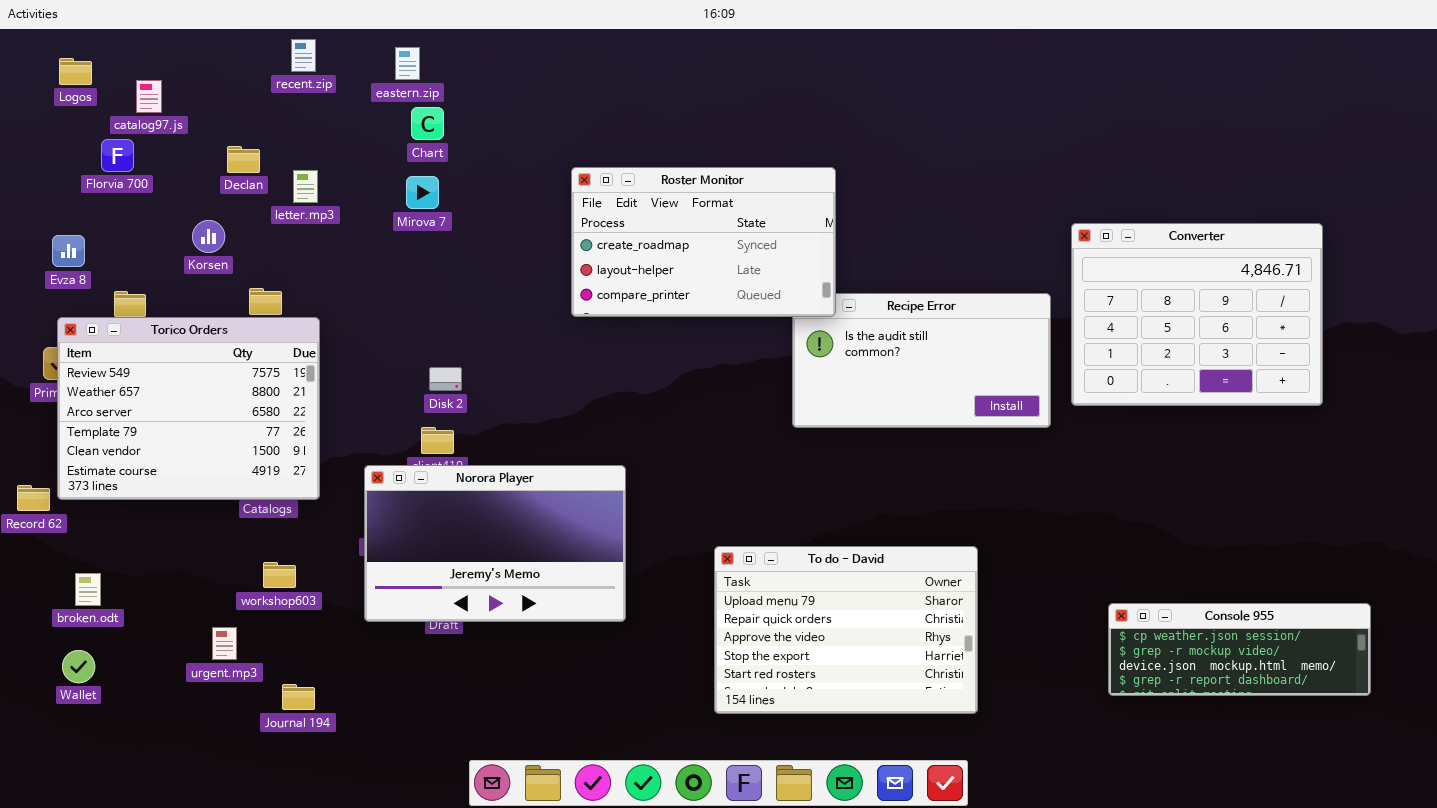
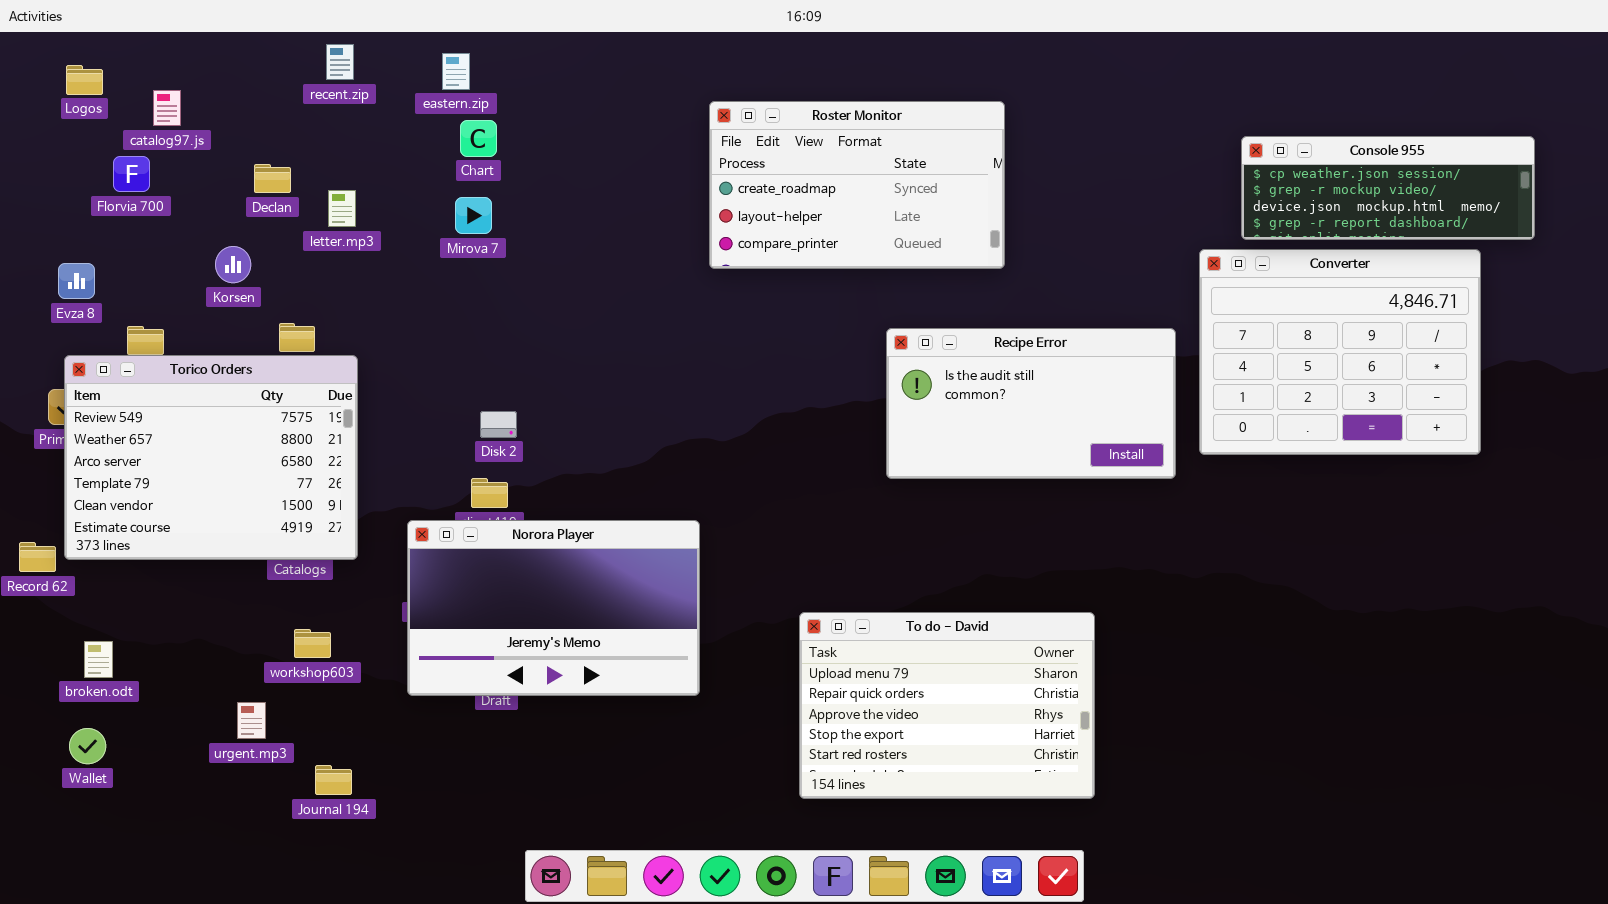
Roster Monitor: [571,167,836,317] -> [709,101,1005,269], moved
Console 955: [1108,603,1371,696] -> [1241,136,1535,240], moved

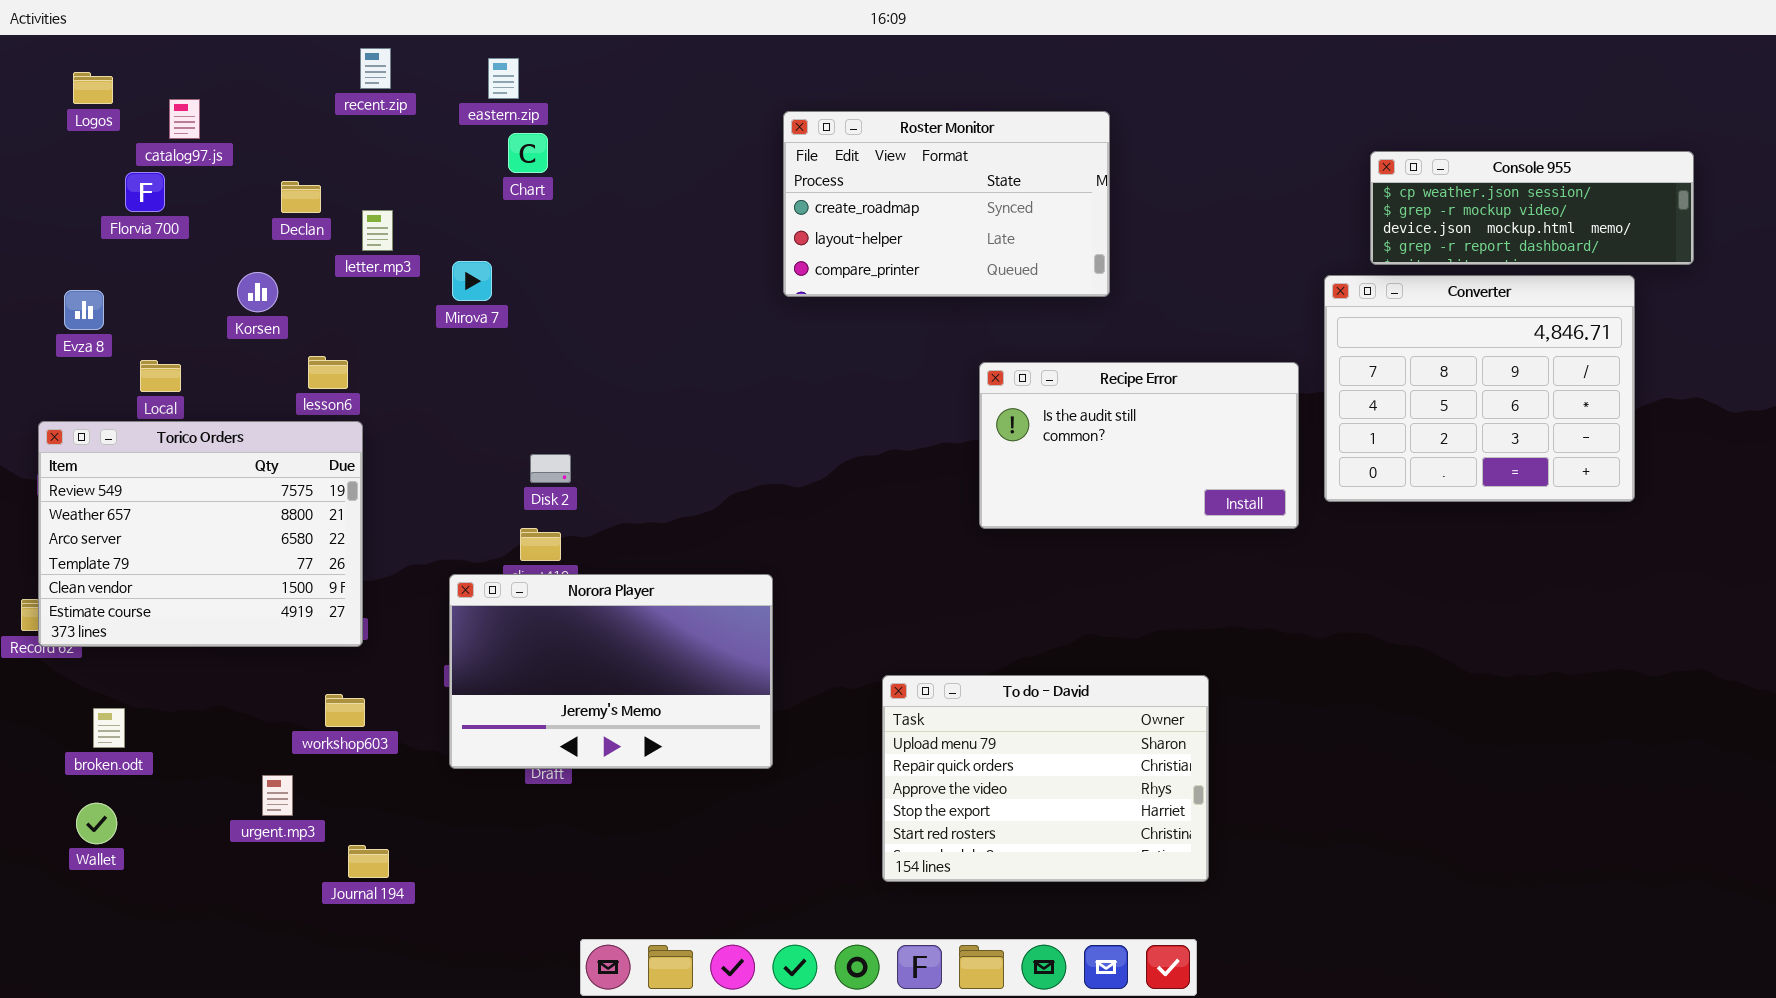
Mirova 7: [455,197,492,234] -> [452,261,492,301], moved
Torico Orders: [64,355,358,560] -> [38,421,363,647], moved

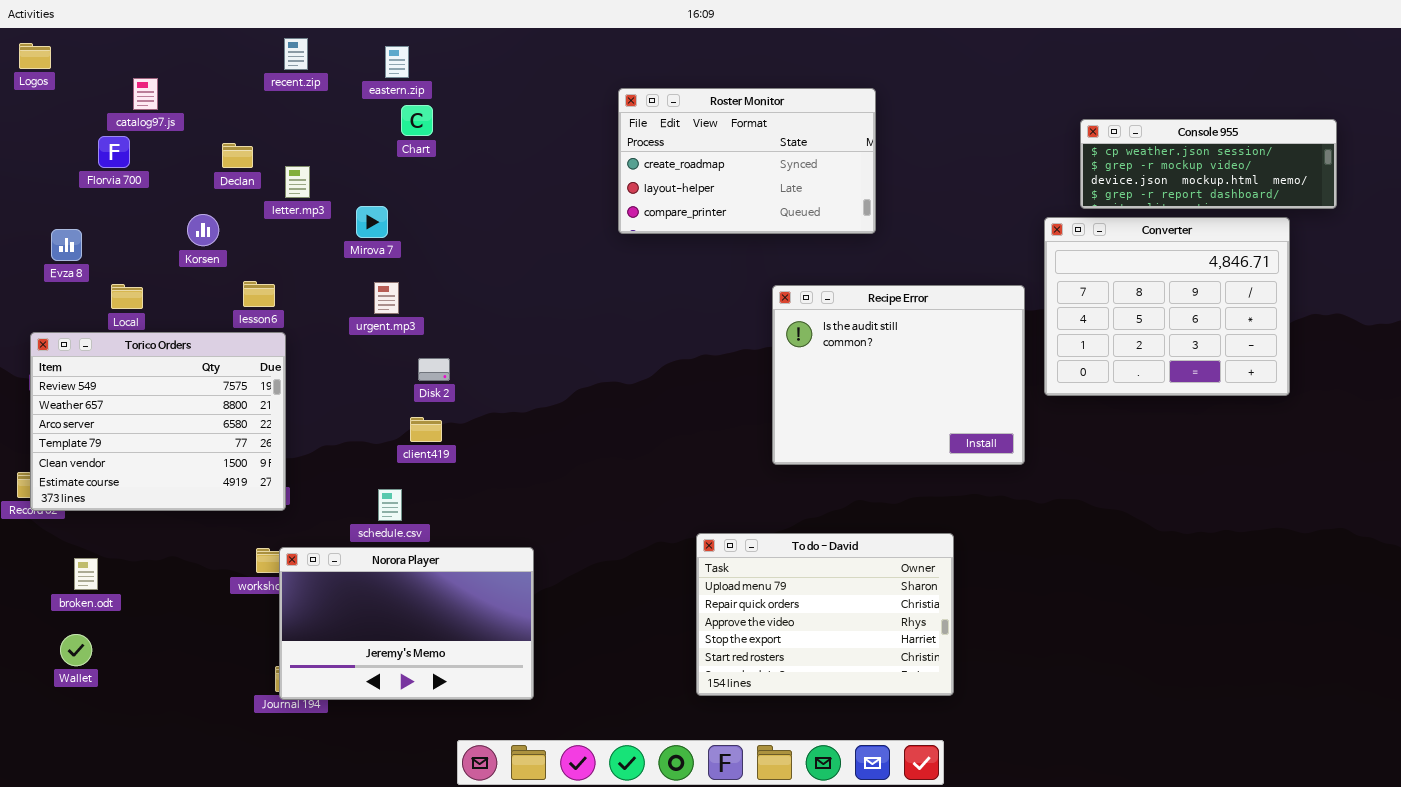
Logos: [73,72,113,104] -> [19,43,51,69], moved
Recipe Error: [979,362,1299,529] -> [772,285,1025,465], resized
Norora Player: [449,574,773,769] -> [279,547,534,700], moved
urgent.mp3: [262,775,293,816] -> [374,282,399,314], moved

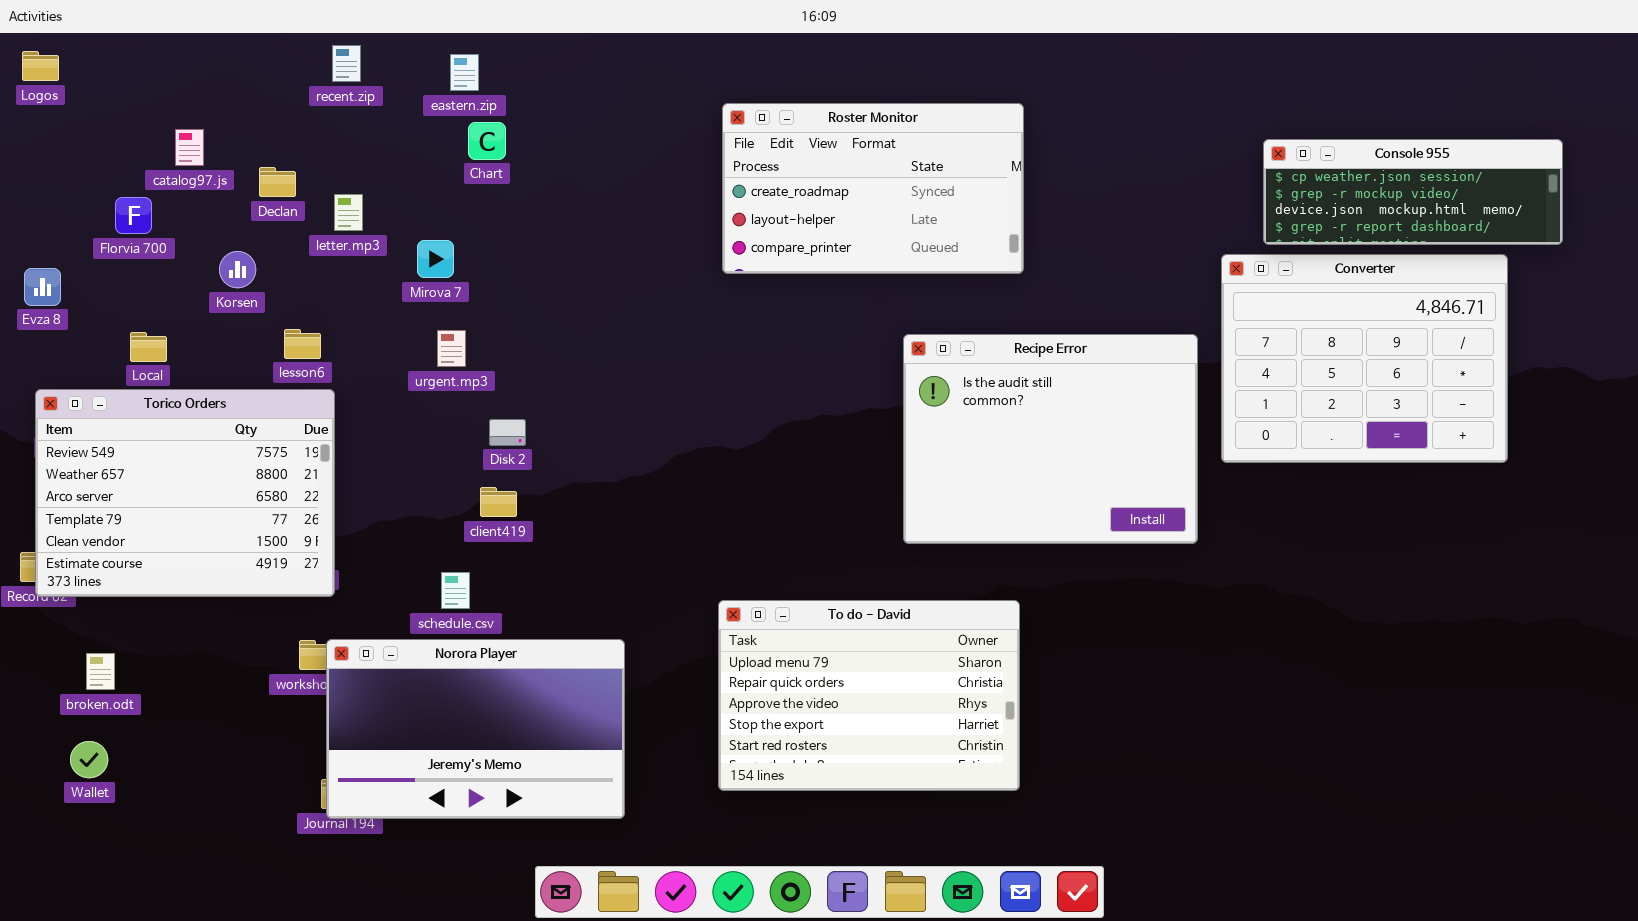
catalog97.js: [133,78,158,110] -> [175,129,204,166], moved
Florvia 700: [98,136,130,168] -> [115,197,152,234], moved
Evza 8: [51,229,82,261] -> [24,268,61,306], moved
To do - David: [696,533,954,696] -> [718,600,1020,791], moved

